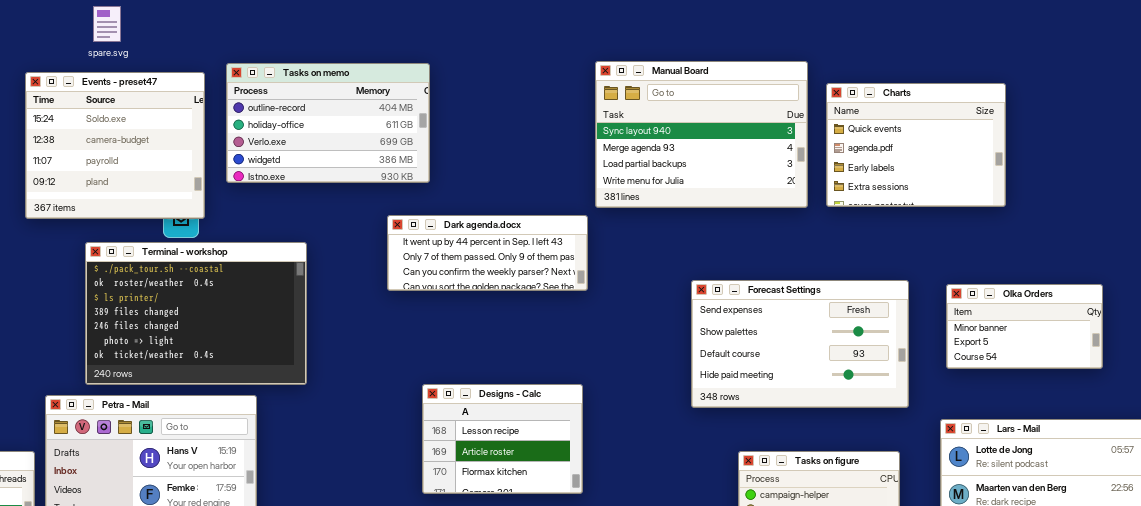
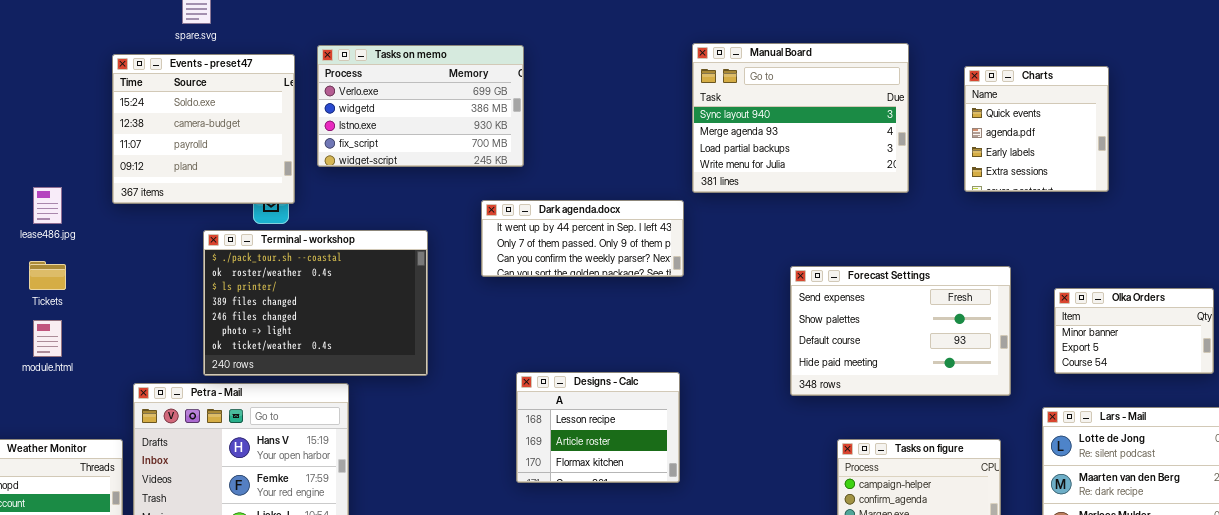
Tasks on memo: [226,63,430,183] -> [317,45,524,167], scrolled down 2 rows
Charts: [826,83,1006,207] -> [964,66,1109,192], resized
Terminal - workshop: [85,242,307,385] -> [203,230,428,376], moved
Olka Orders: [946,284,1103,369] -> [1054,288,1214,374], moved

